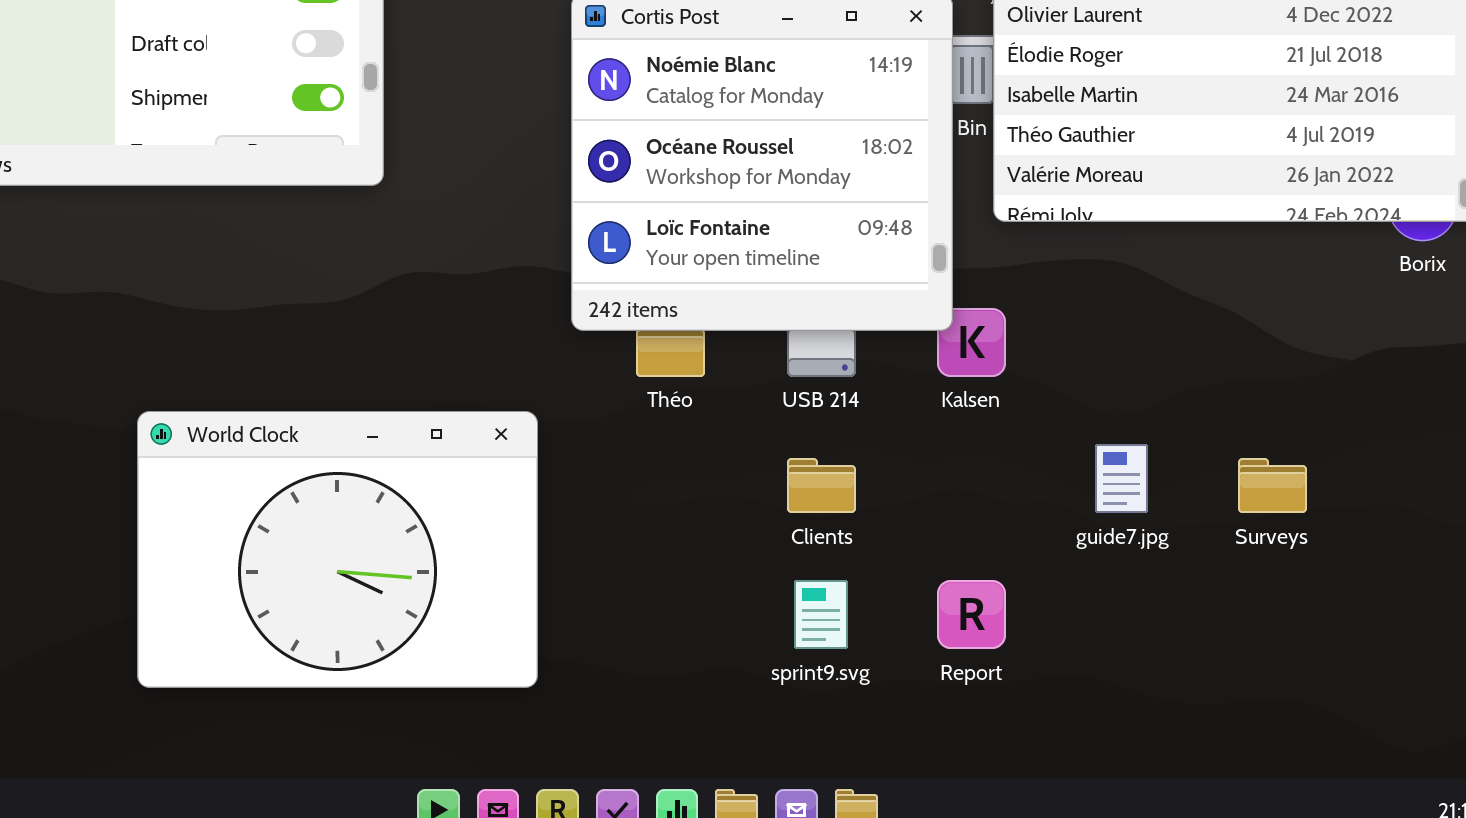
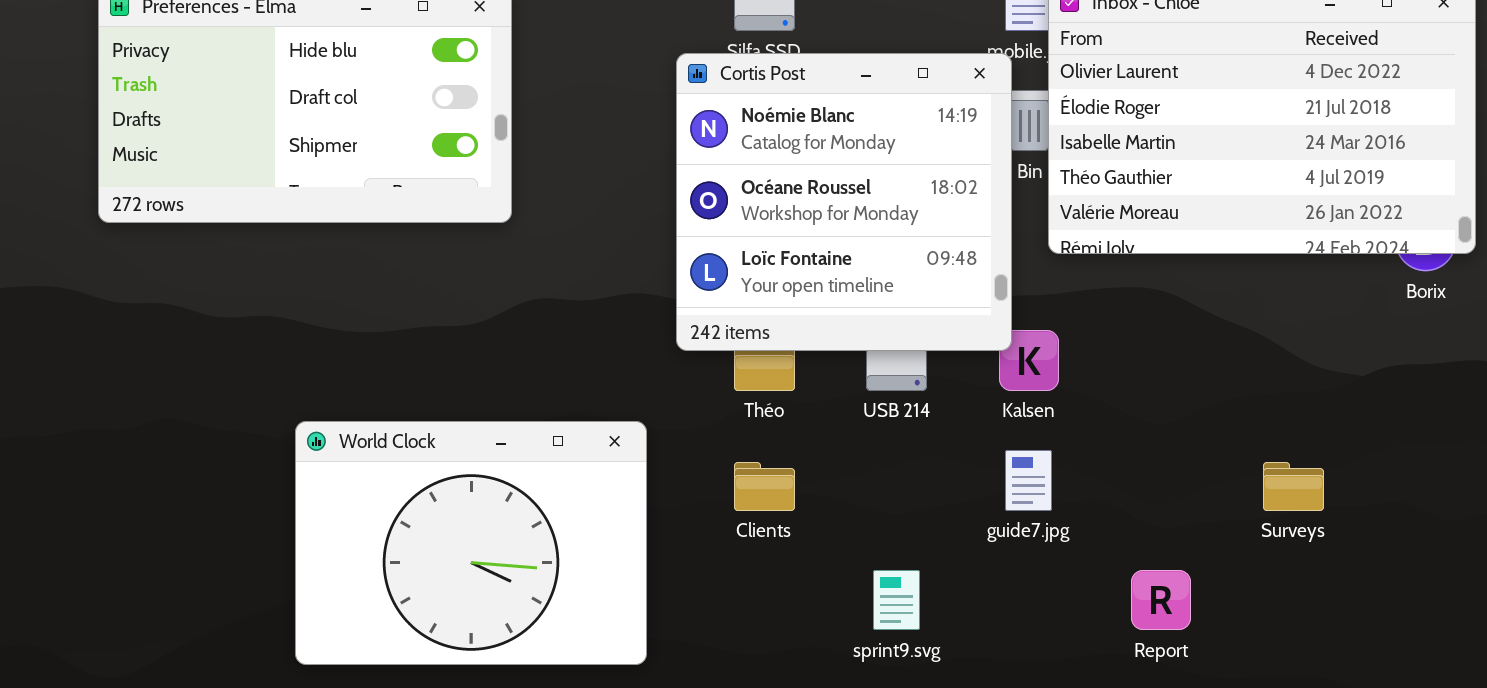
guide7.jpg: [1095,444,1148,513] -> [1005,450,1052,511], moved
Clients: [787,458,856,513] -> [734,462,795,511], moved
Report: [937,580,1006,649] -> [1131,570,1191,630], moved

